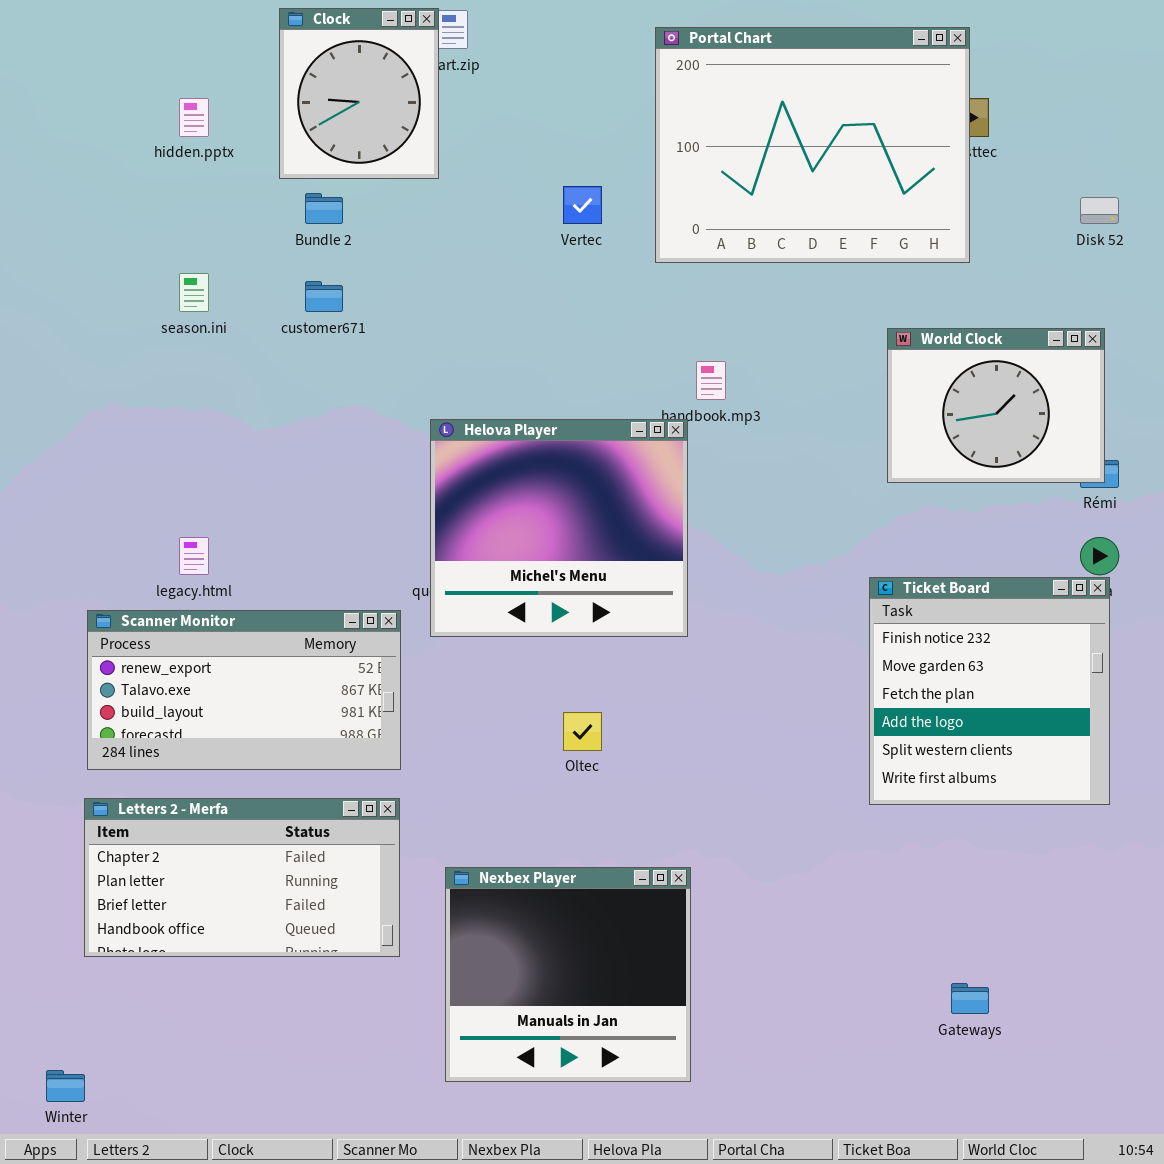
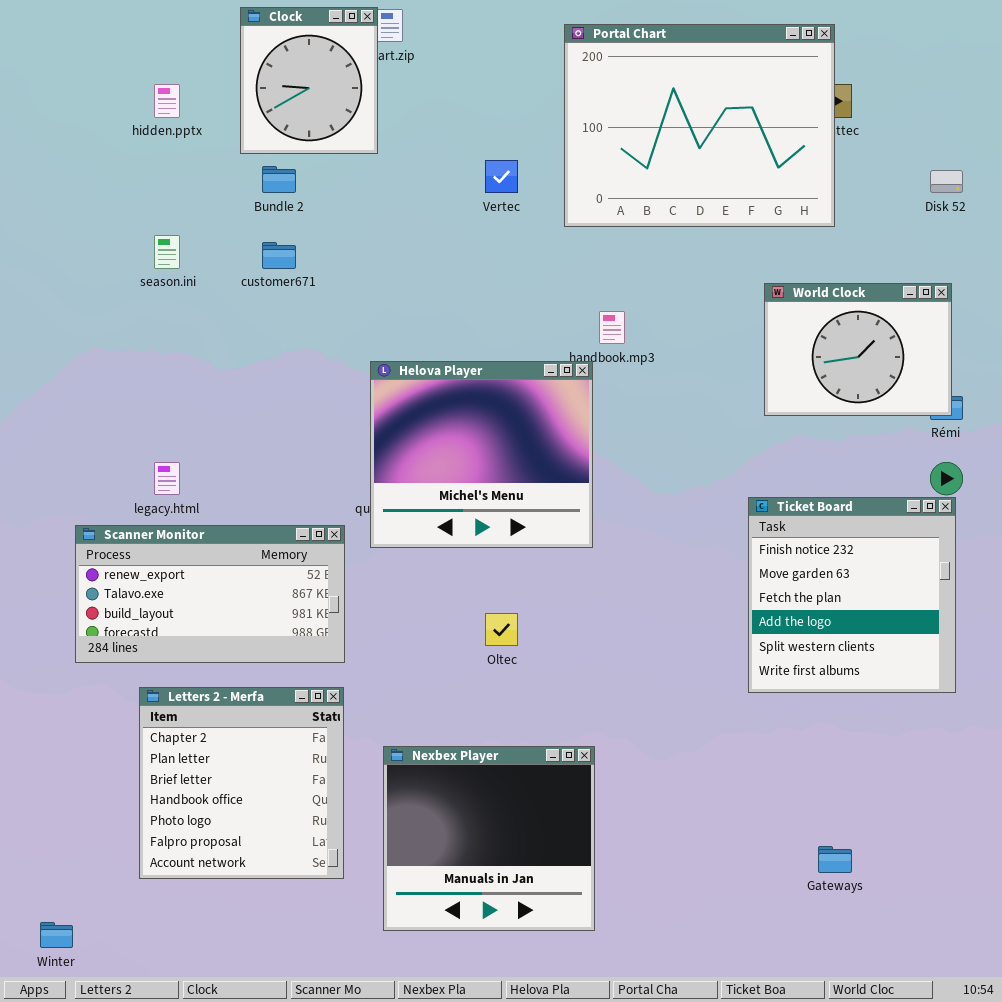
Letters 2 - Merfa: [84,798,400,957] -> [139,687,344,879], resized

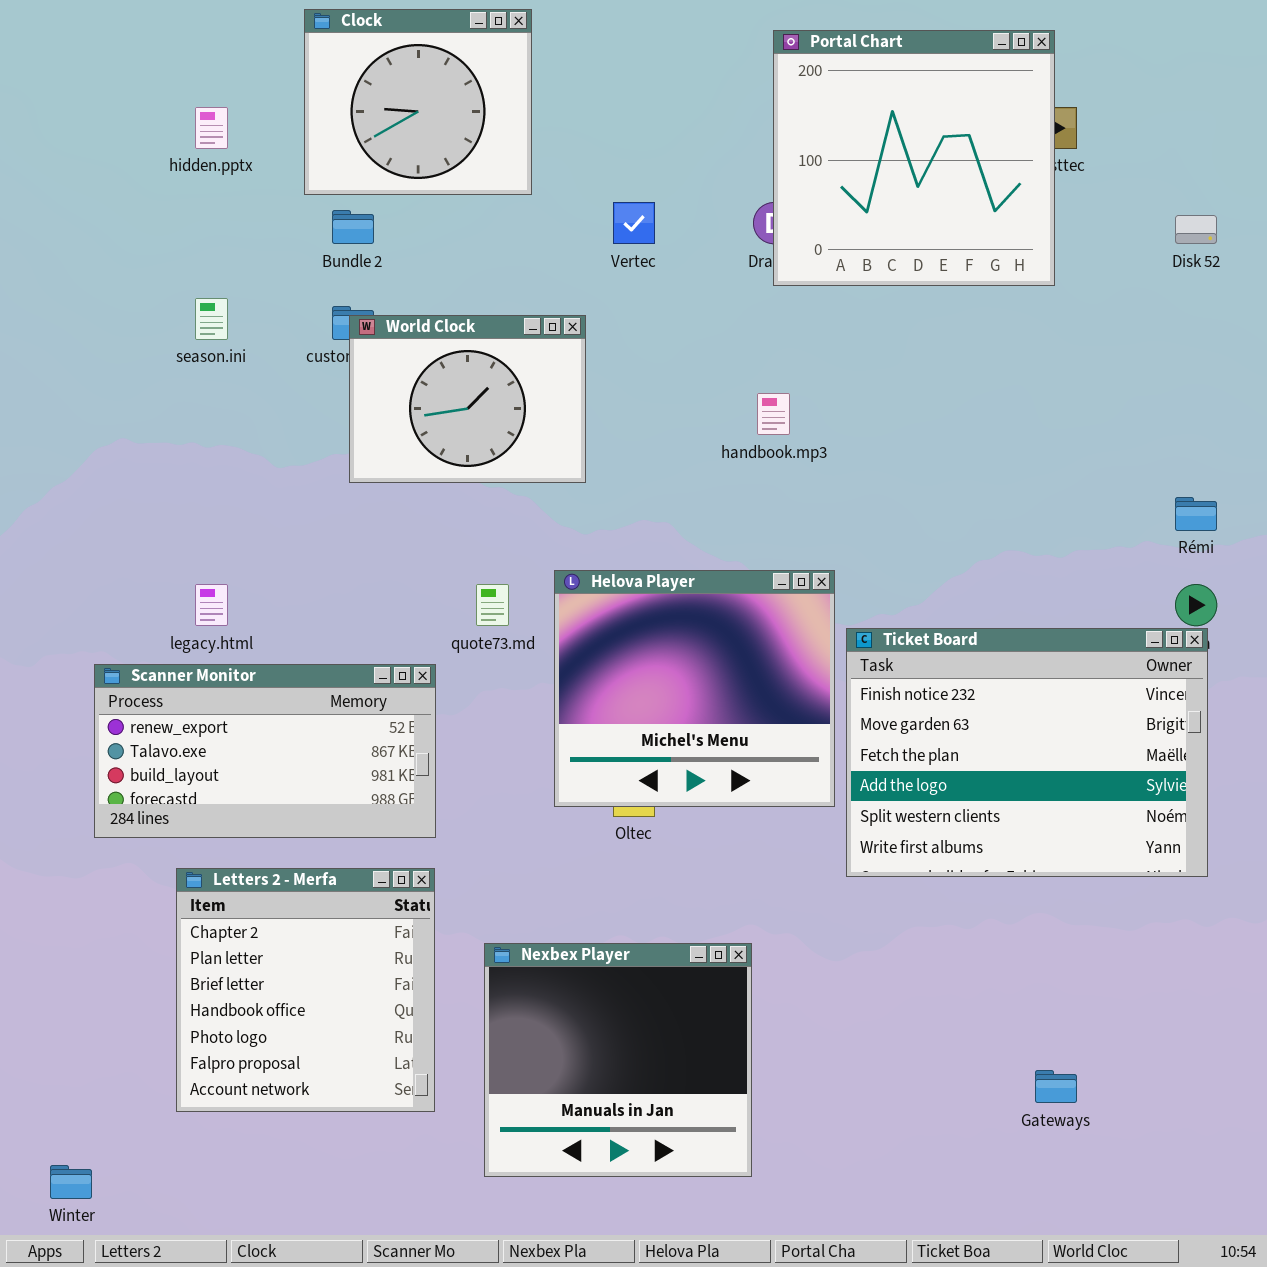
Clock: [240,7,378,154] -> [304,9,532,195], resized
Portal Chart: [564,24,835,227] -> [773,30,1055,286], resized
World Clock: [764,283,952,416] -> [349,315,586,483], moved
Helova Player: [370,361,593,548] -> [554,570,835,807], moved
Ticket Board: [748,497,956,693] -> [846,628,1208,877], resized

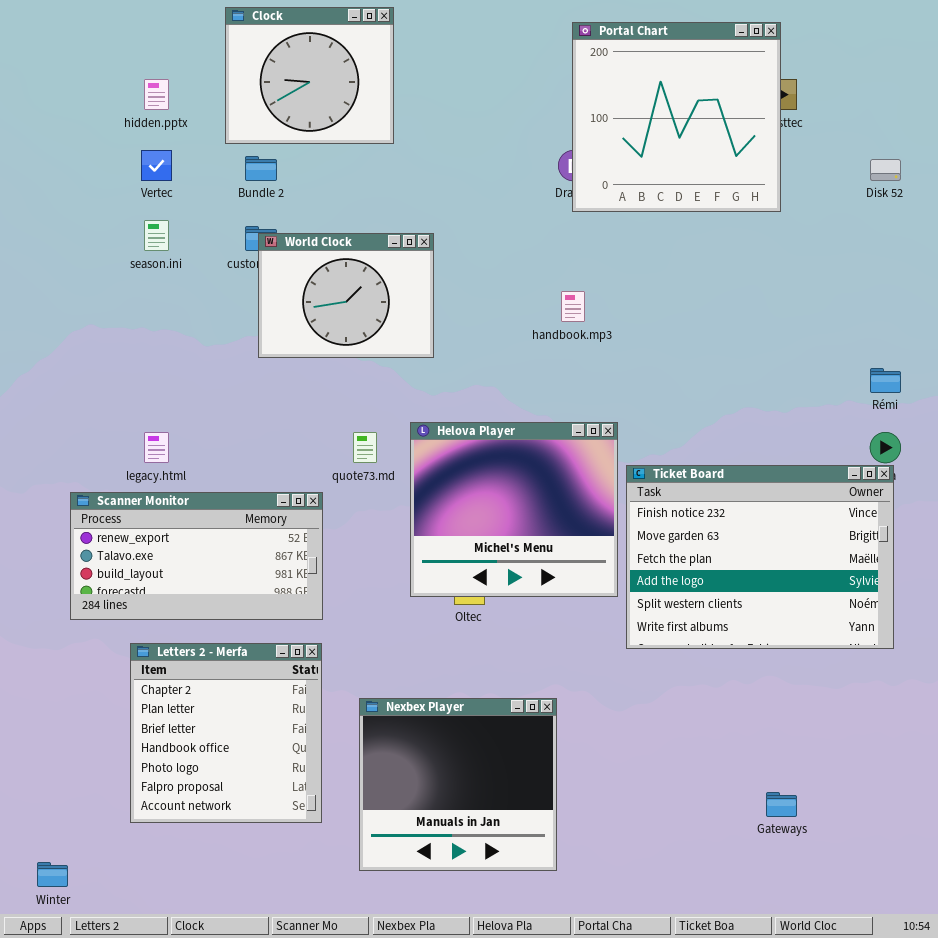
Vertec: [613,202,655,244] -> [141,150,172,181], moved

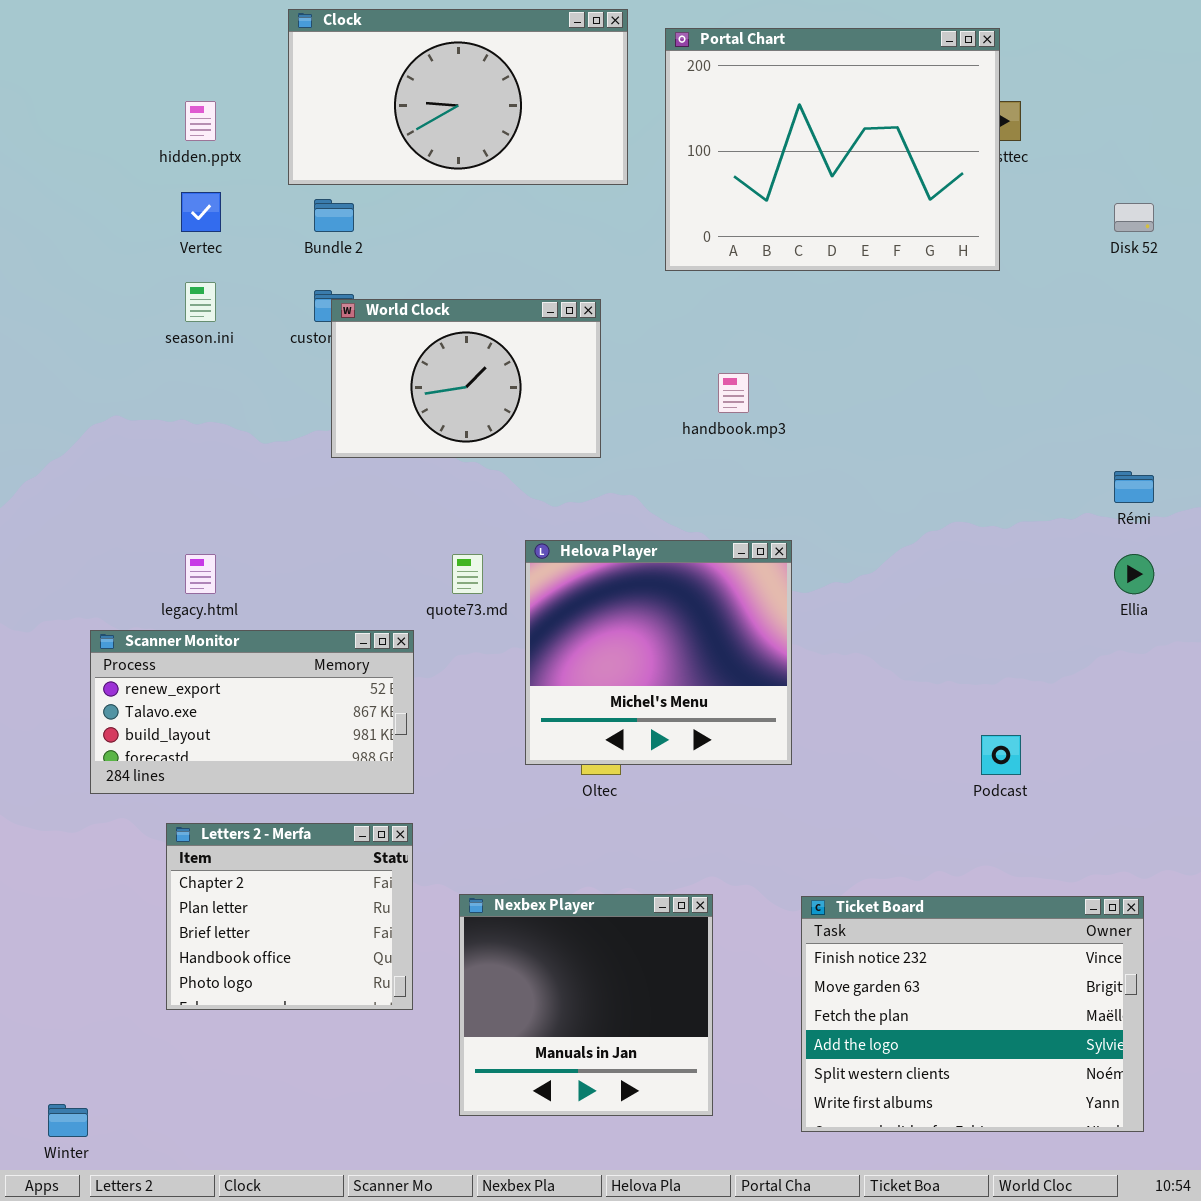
Clock: [225,7,394,144] -> [288,9,628,185], resized
Portal Chart: [572,22,781,212] -> [665,28,1000,271], resized
World Clock: [258,233,434,358] -> [331,299,601,458], resized
Ticket Board: [626,465,894,649] -> [801,896,1144,1132], moved
Letters 2 - Merfa: [130,643,322,823] -> [166,823,413,1010], resized

